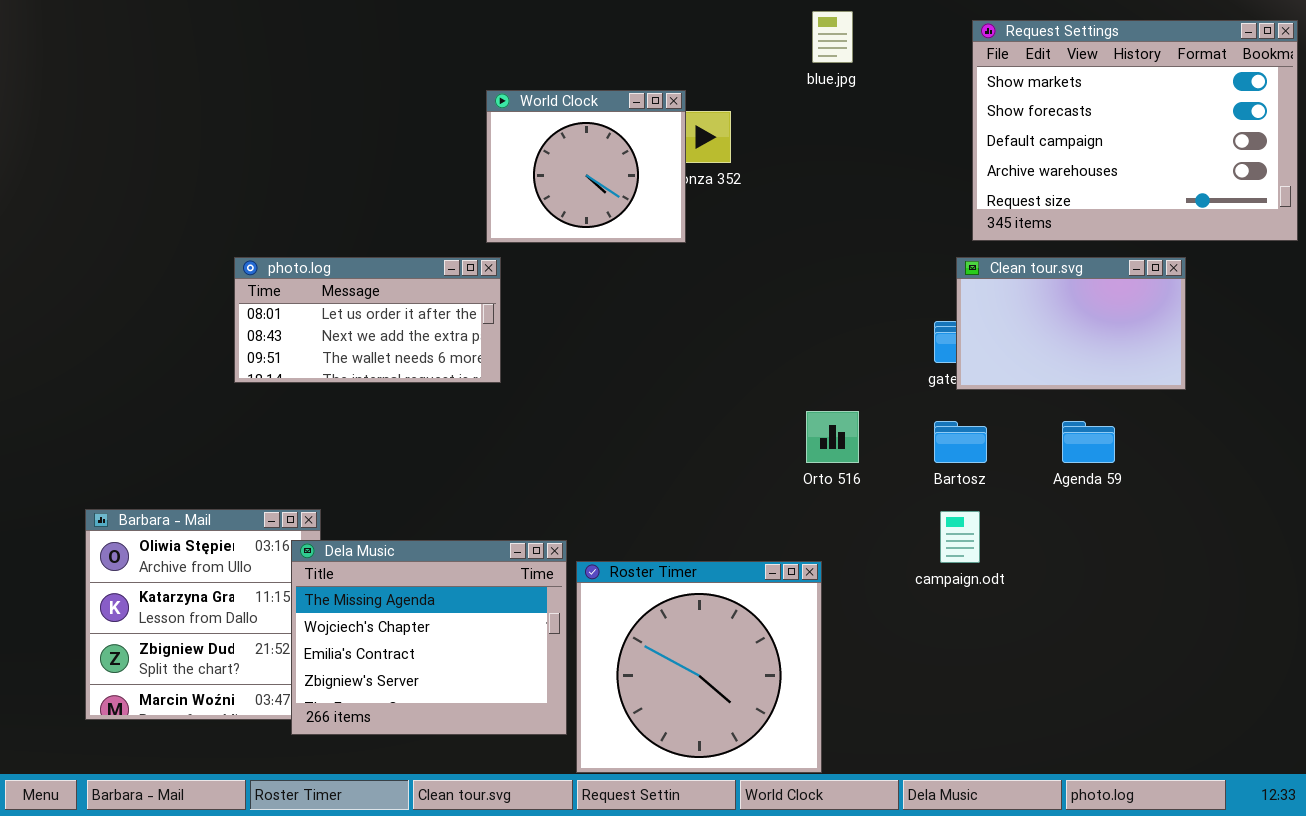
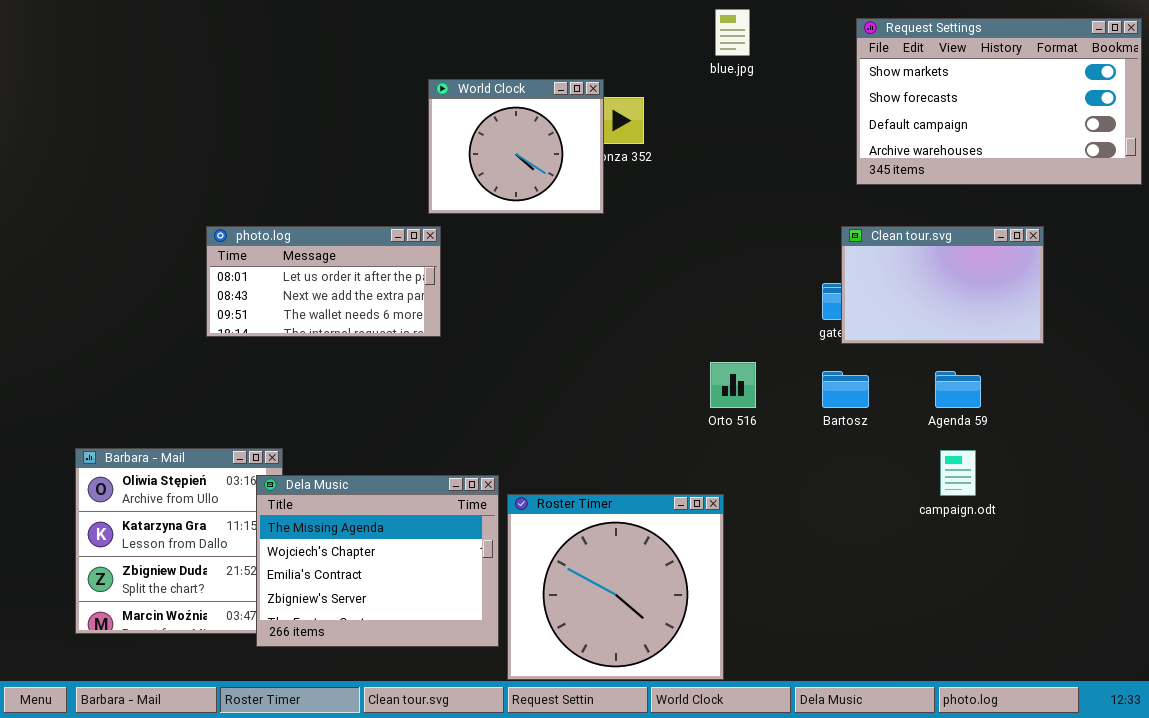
Request Settings: [972,20,1298,241] -> [856,18,1142,185], resized
campaign.odt: [940,511,980,563] -> [940,450,976,496], moved

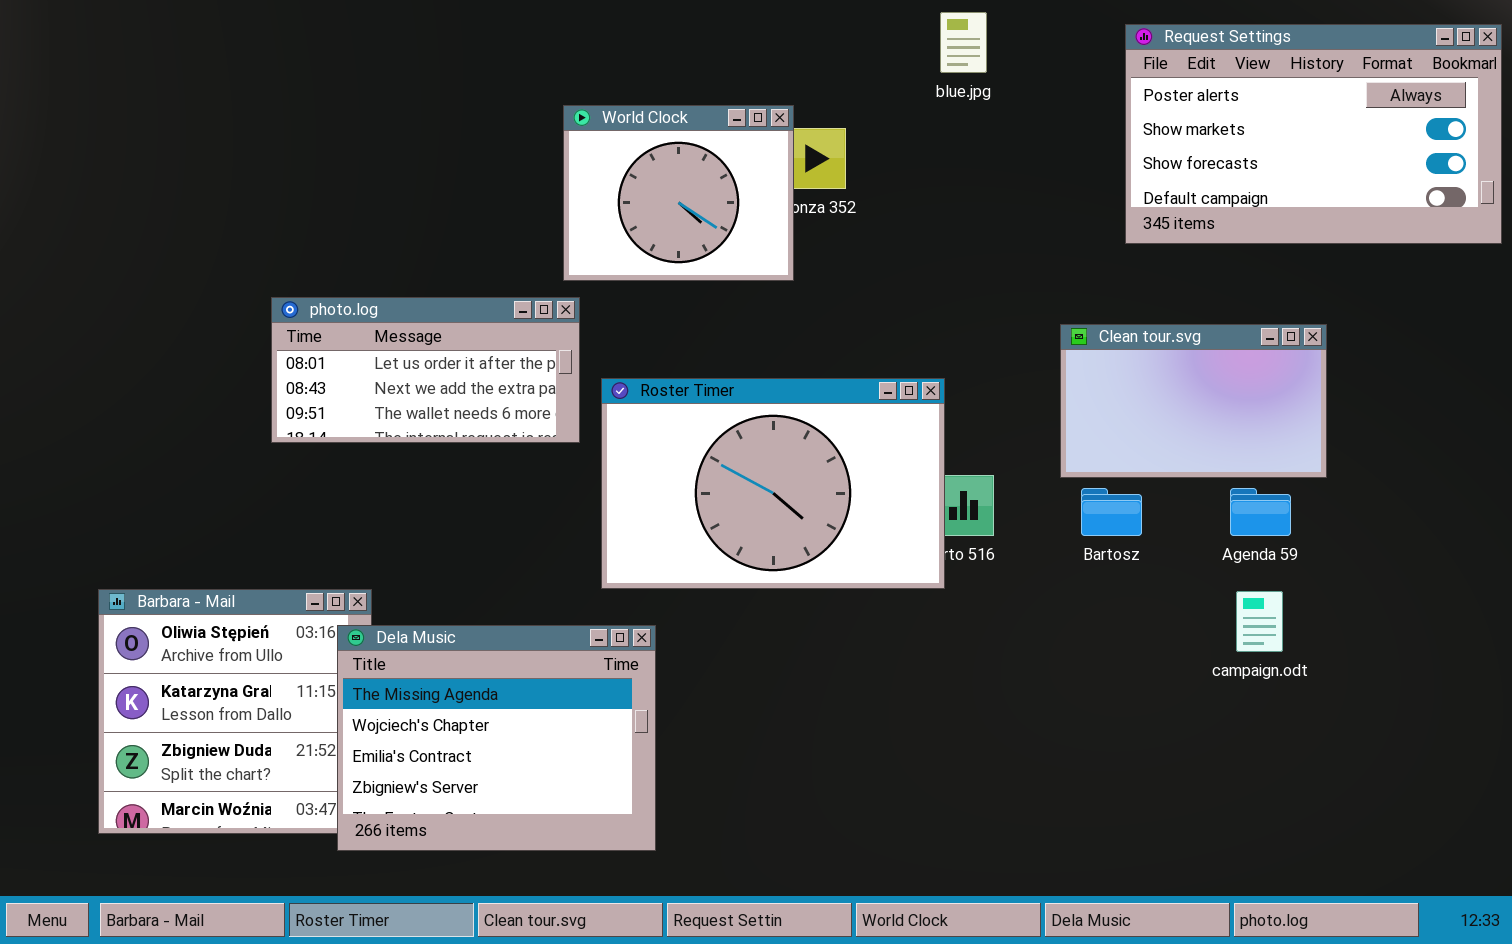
Request Settings: [856,18,1142,185] -> [1125,24,1502,244], scrolled up 1 row
Clean tour.svg: [841,226,1044,344] -> [1060,324,1327,478], moved
Roster Timer: [507,494,724,680] -> [601,378,945,589], moved, resized

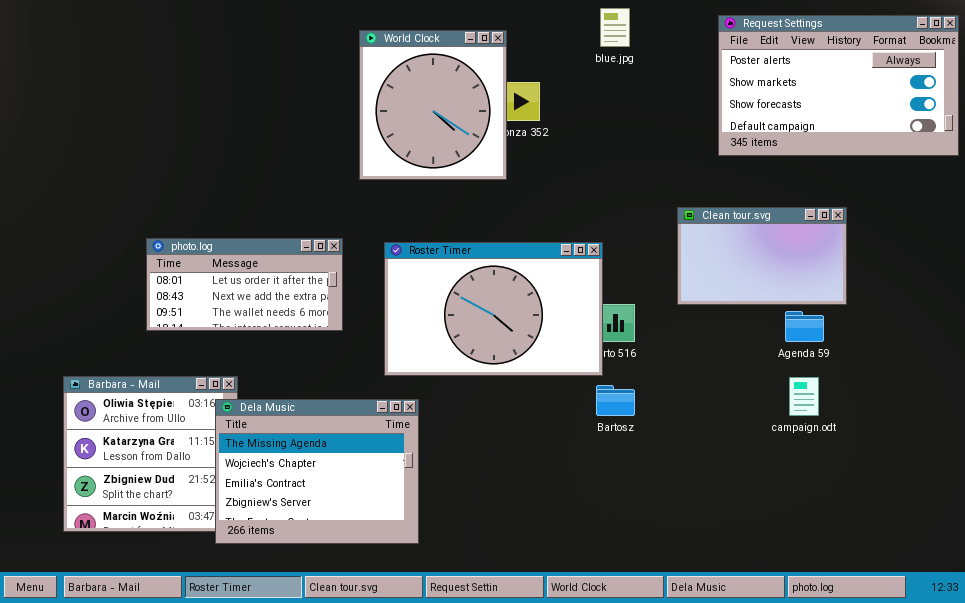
World Clock: [563,105,794,281] -> [359,30,507,180], resized
photo.log: [271,297,580,443] -> [146,238,343,331], moved
Bartosz: [1081,488,1142,536] -> [596,385,635,416], moved

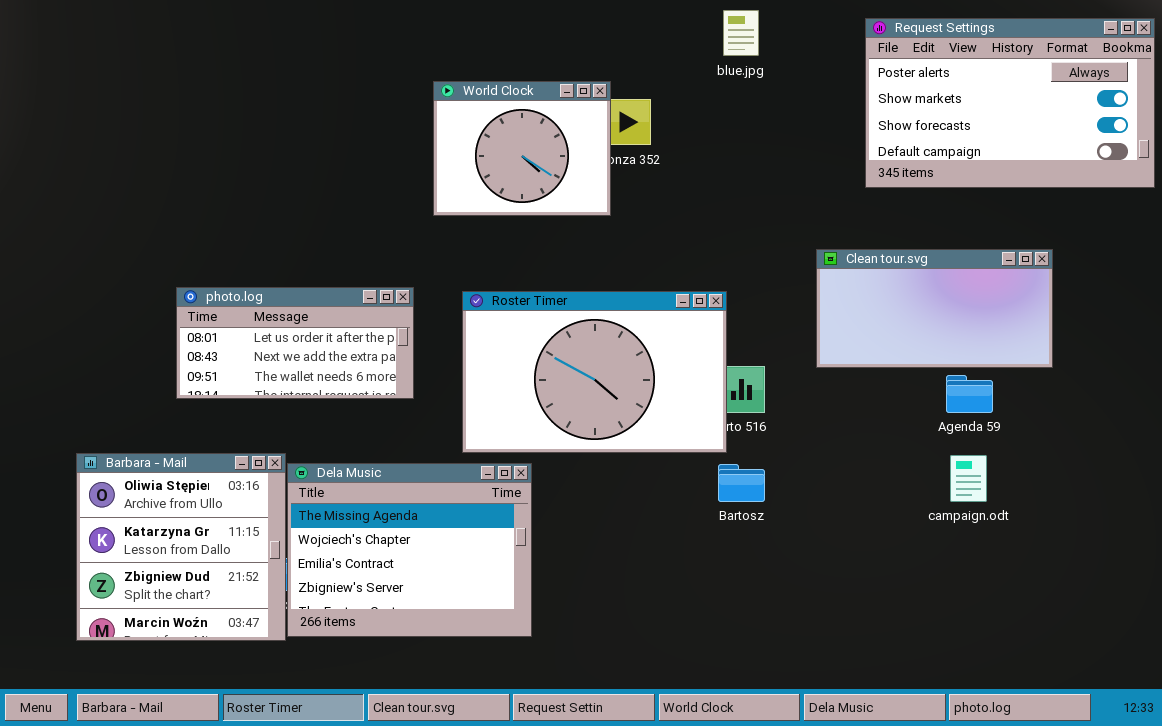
World Clock: [359,30,507,180] -> [433,81,611,216], resized
Clean tour.svg: [677,207,847,305] -> [816,249,1053,368], resized
Dela Music: [215,399,419,544] -> [287,463,532,637], moved

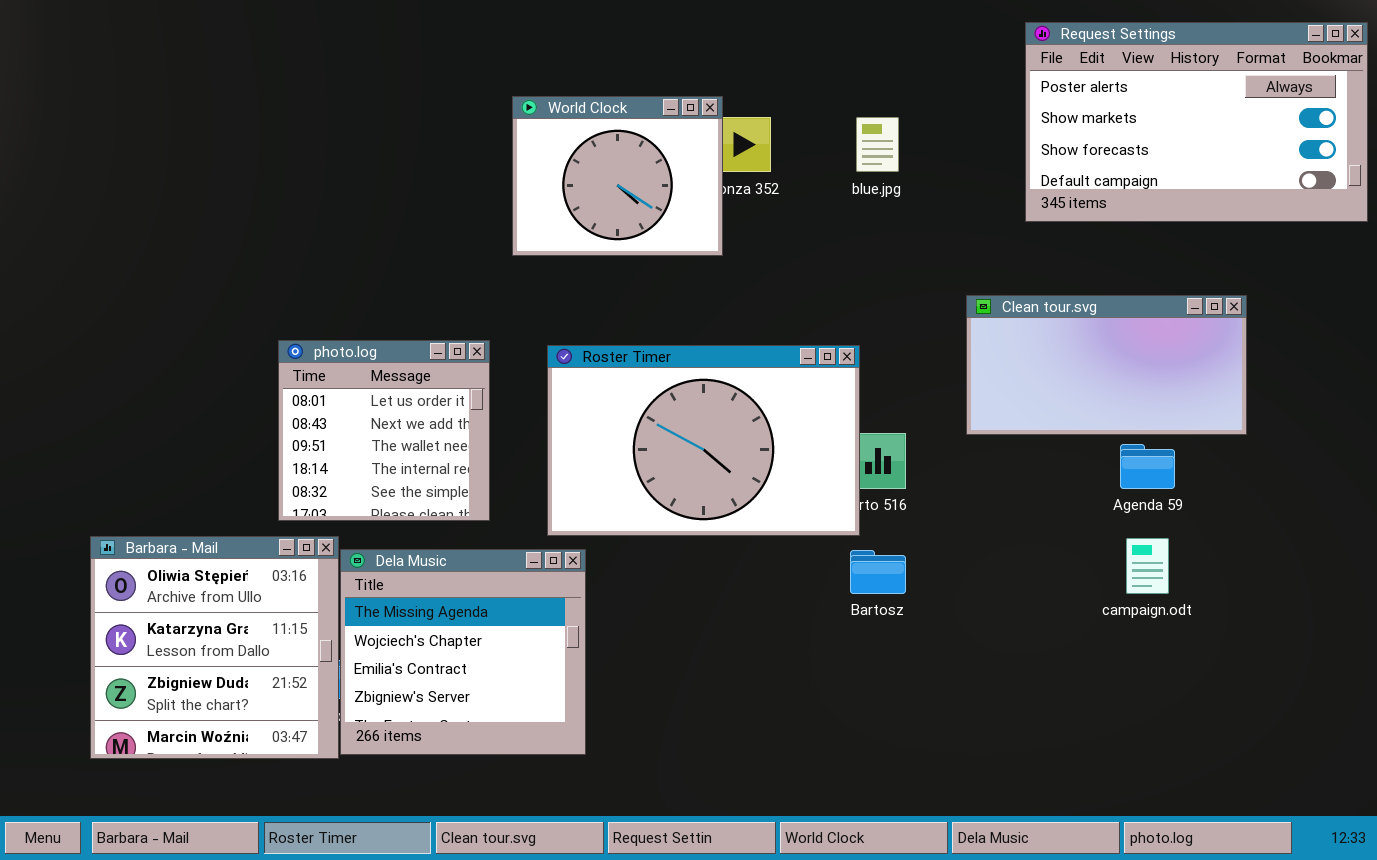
blue.jpg: [723,10,759,56] -> [856,117,899,172], moved
photo.log: [176,287,414,399] -> [278,340,490,521], resized
Dela Music: [287,463,532,637] -> [340,549,586,755], resized

